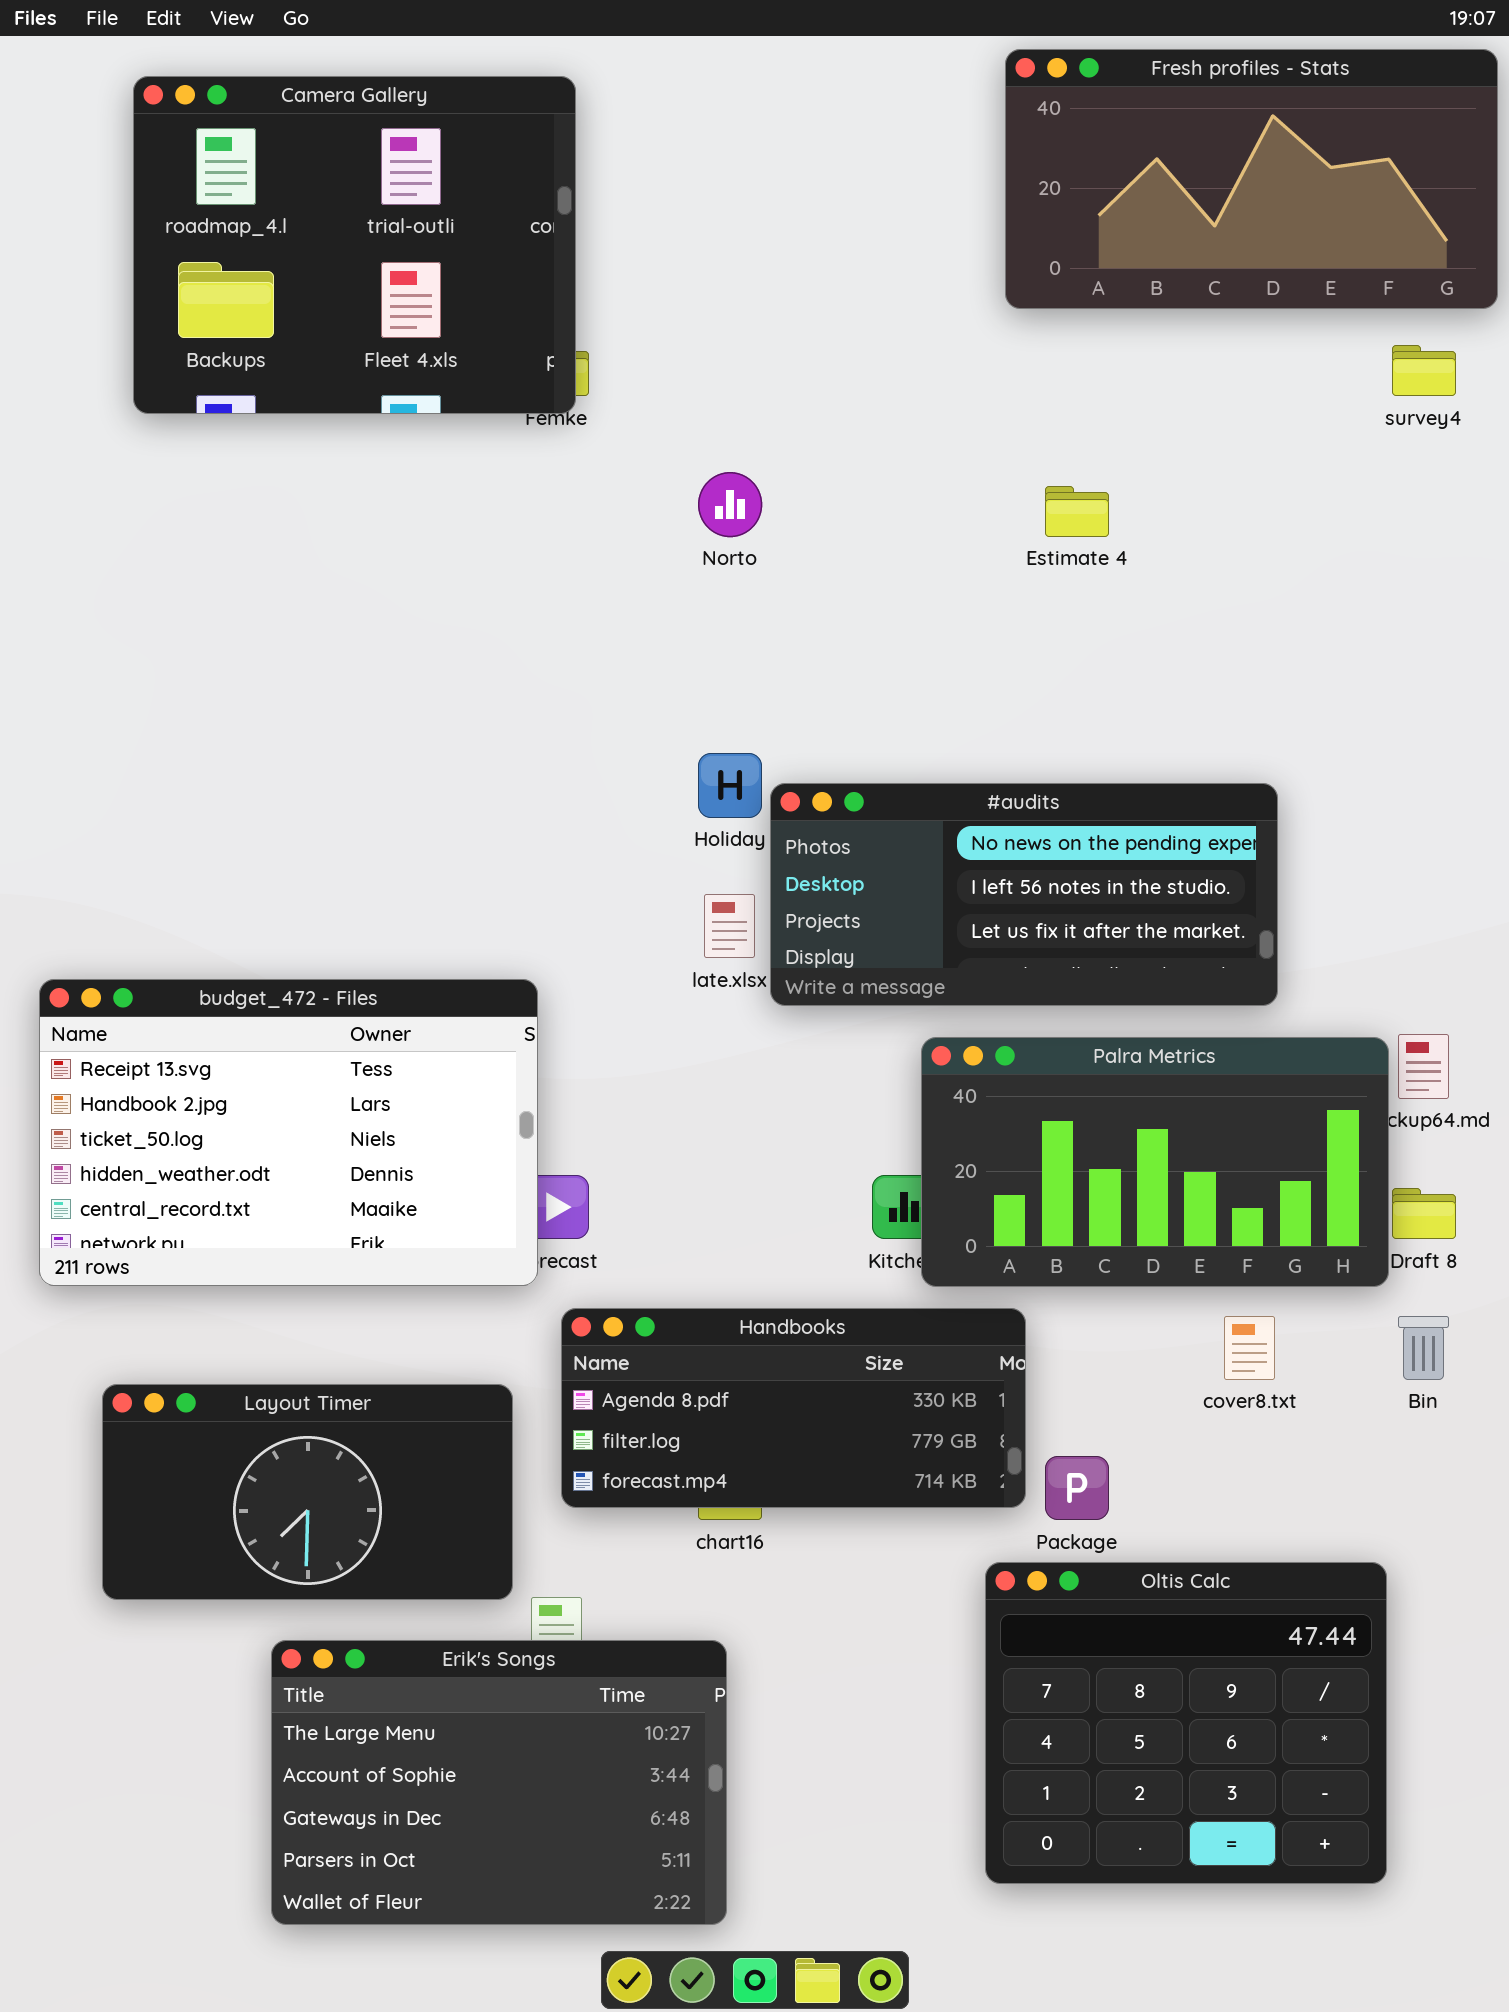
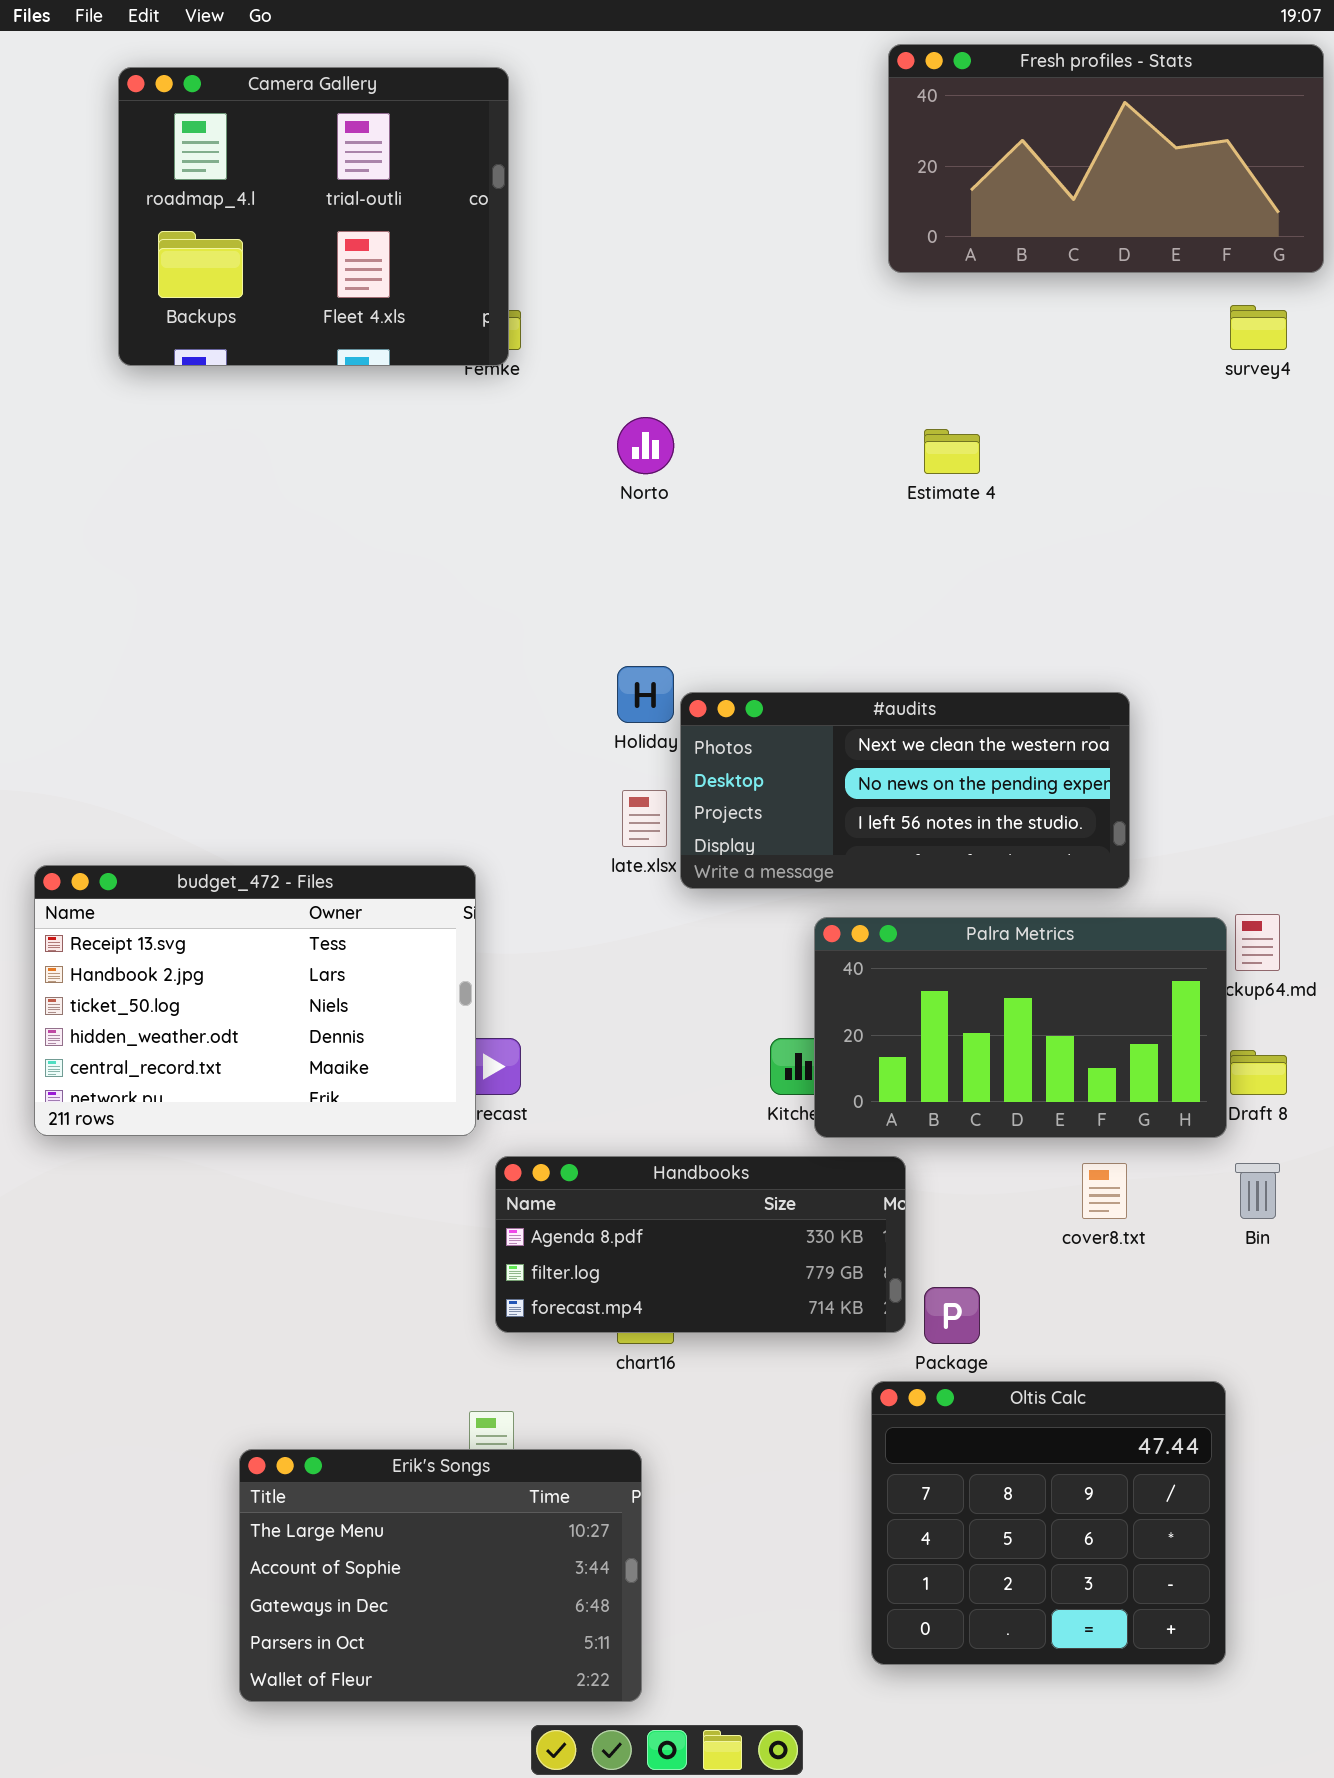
#audits: [770,783,1278,1006] -> [680,692,1130,889], scrolled up 1 row
Layout Timer: [102,1384,513,1600] -> none, closed

